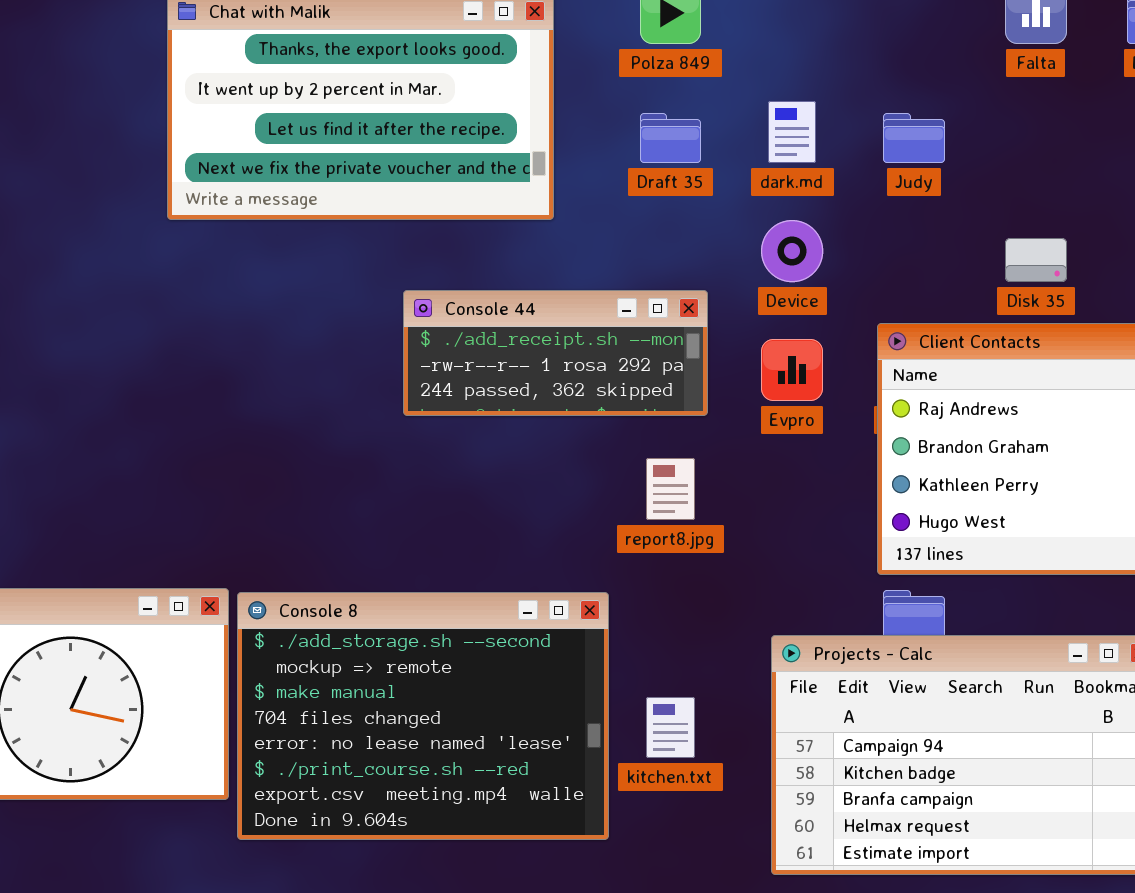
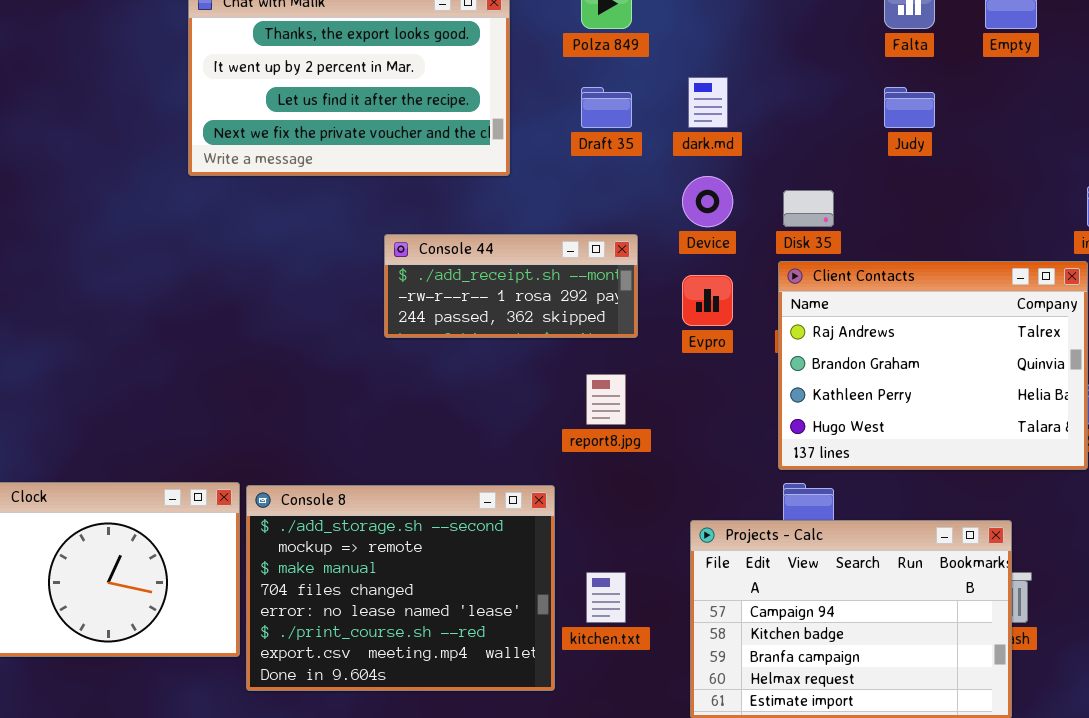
Judy: [883,113,945,163] -> [884,87,935,128], moved
Disk 35: [1005,238,1067,282] -> [783,190,834,227], moved

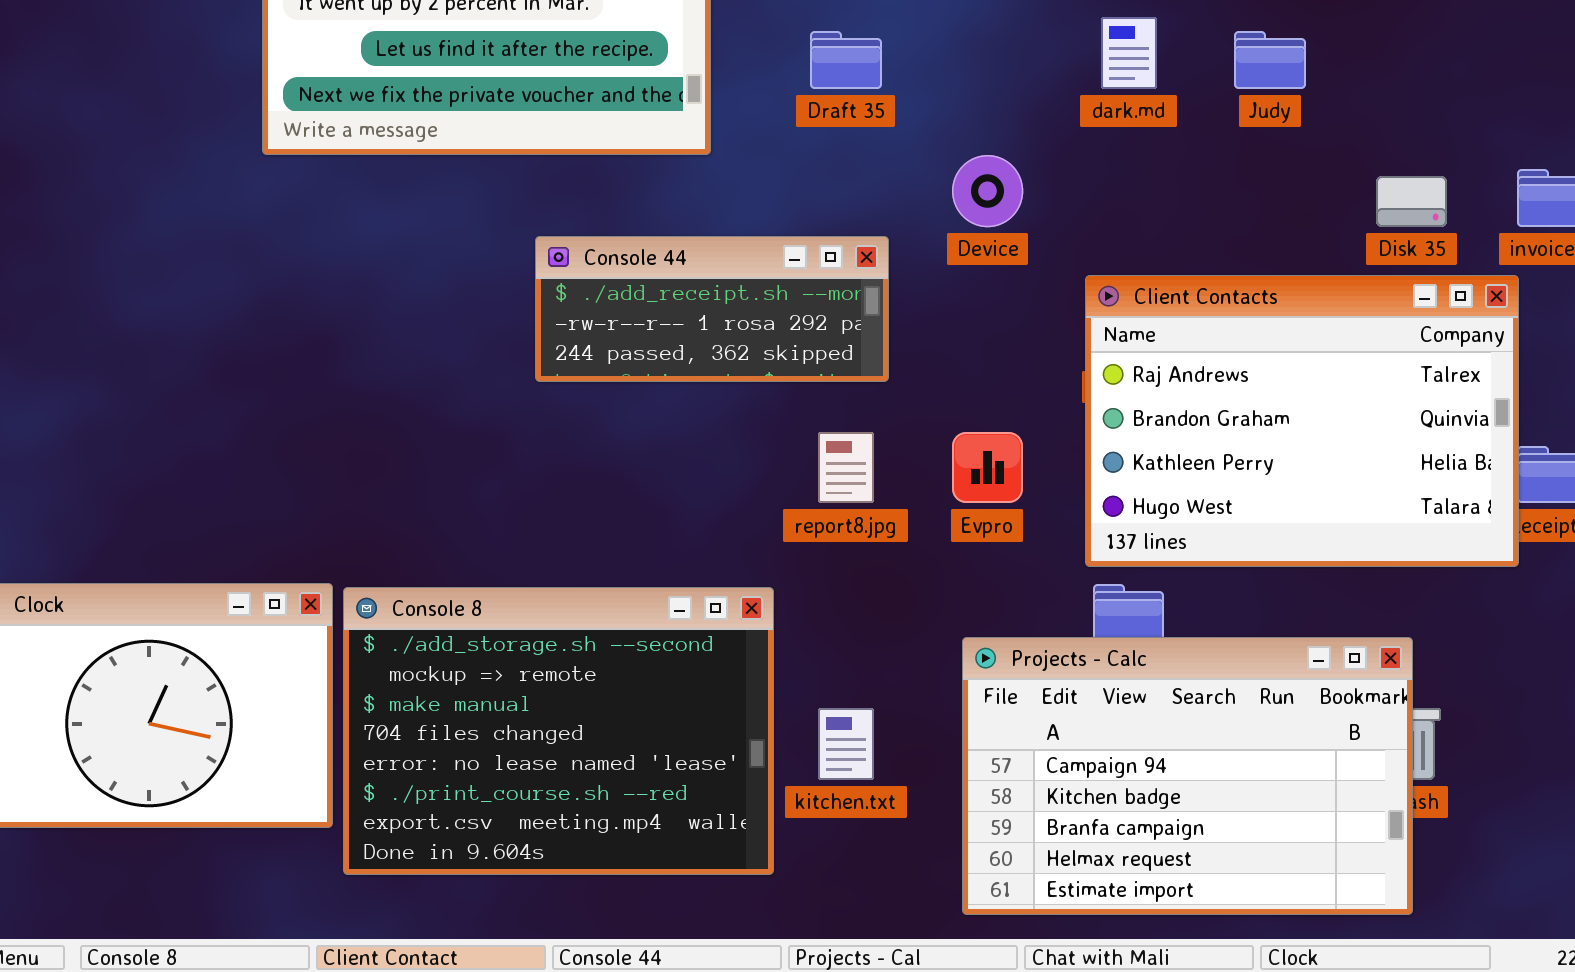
dark.md: [688,77,728,128] -> [1101,17,1157,89], moved
Disk 35: [783,190,834,227] -> [1376,176,1447,227], moved
Evpro: [682,275,733,326] -> [952,432,1023,503], moved

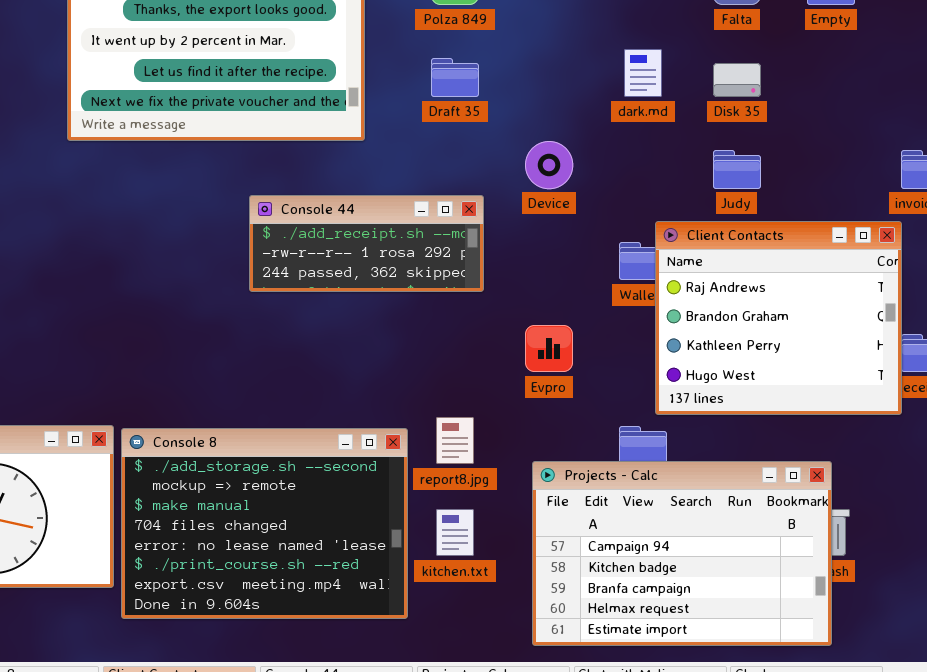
Judy: [1234,31,1306,89] -> [713,150,761,189], moved
Disk 35: [1376,176,1447,227] -> [713,63,761,97], moved
Client Contacts: [1085,275,1519,567] -> [655,221,902,415], resized
report8.jpg: [818,432,874,503] -> [436,417,474,464], moved

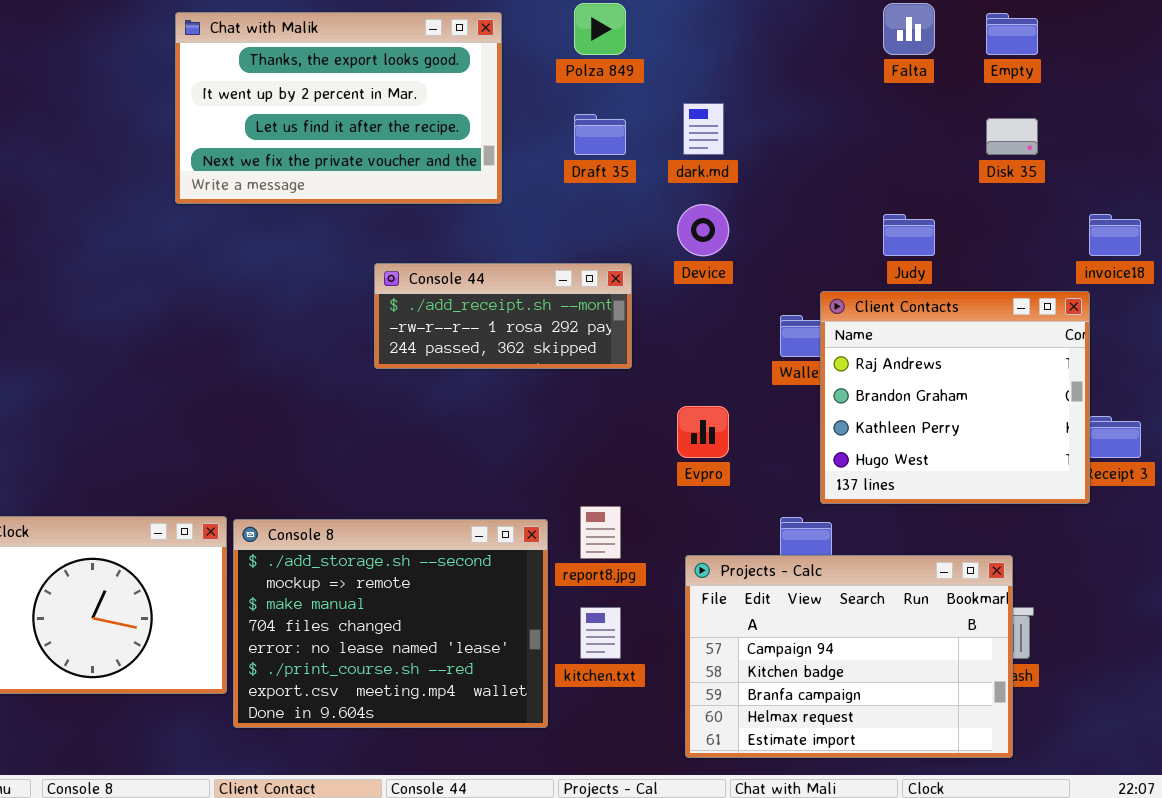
dark.md: [624,49,662,97] -> [683,103,724,155], moved
Disk 35: [713,63,761,97] -> [986,118,1038,155], moved

